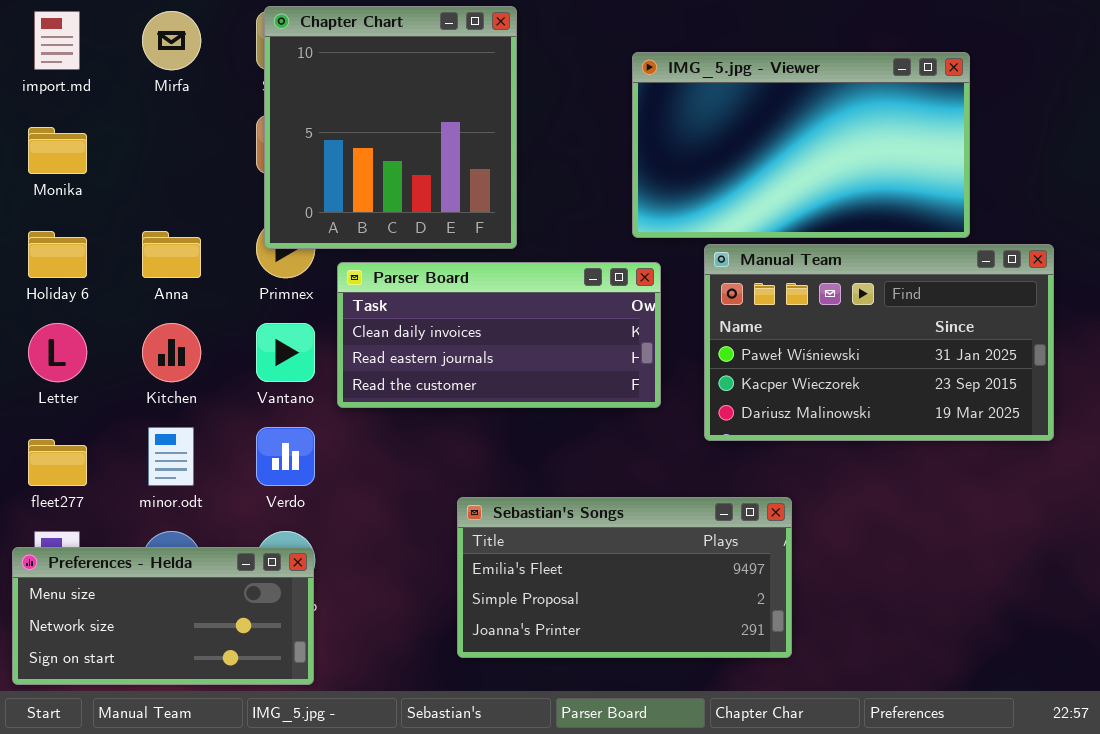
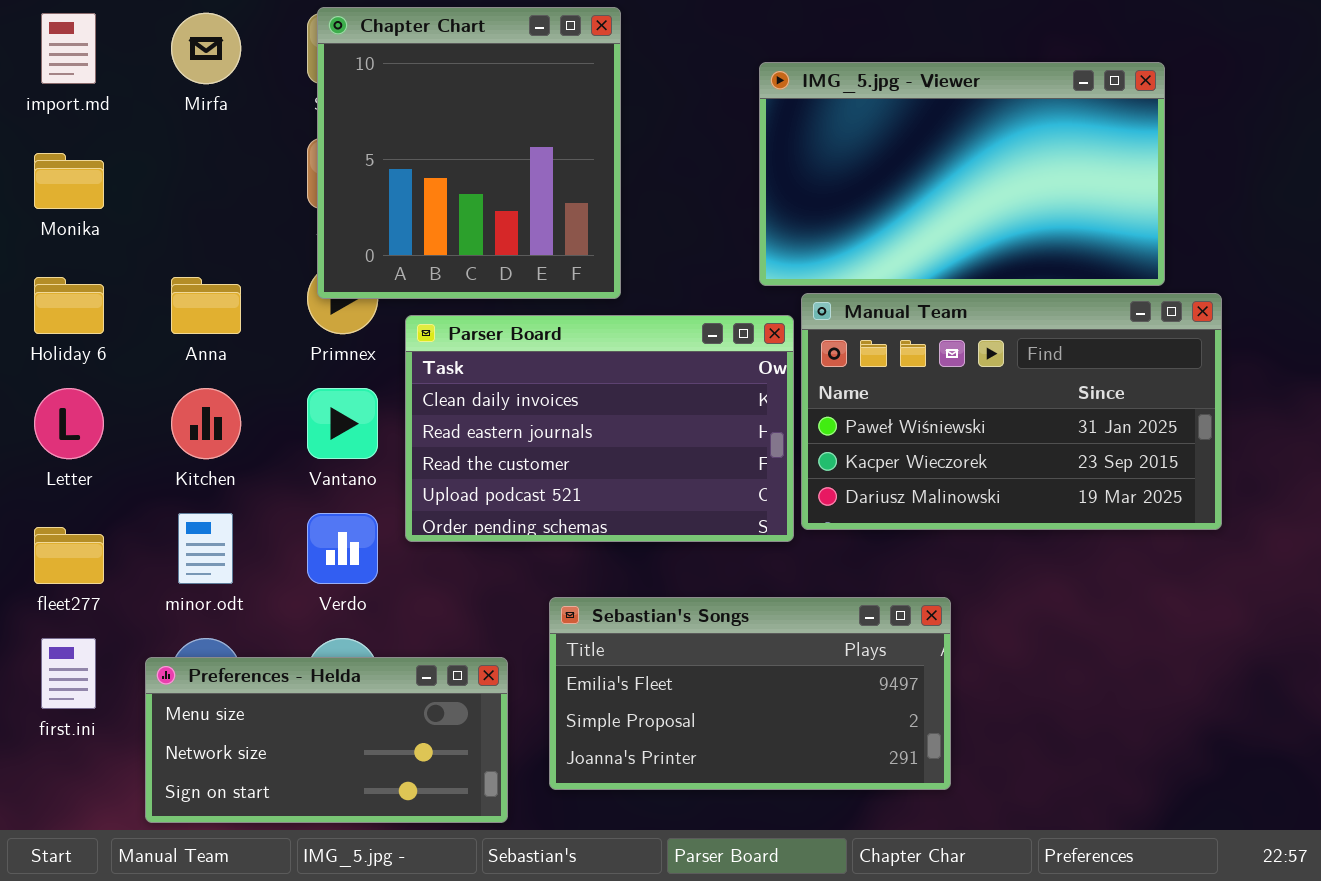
Manual Team: [704,244,1054,441] -> [801,293,1222,530], moved
Parser Board: [337,262,661,408] -> [405,315,794,542], resized
Preferences - Helda: [12,547,314,685] -> [145,657,508,823], moved

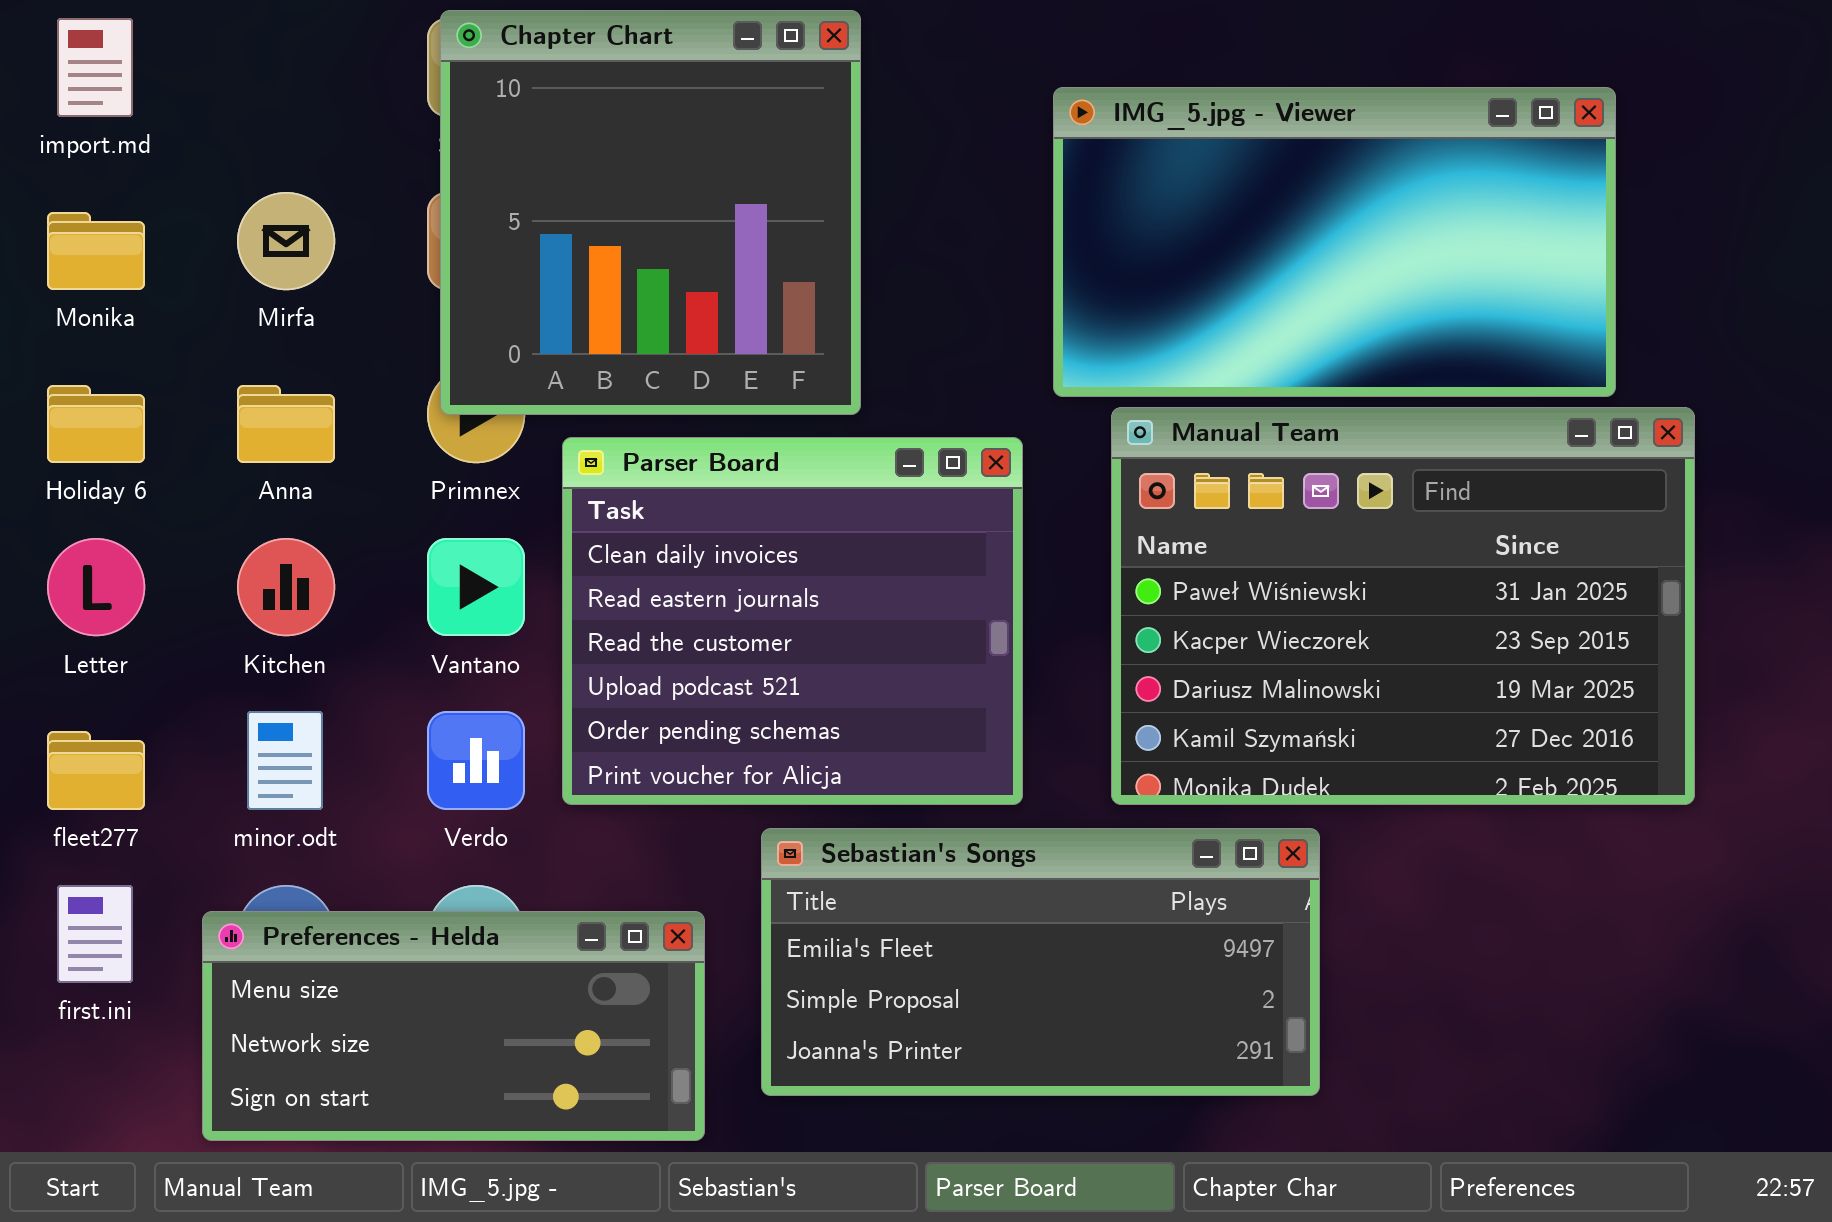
Mirfa: [171,13,241,84] -> [237,192,335,290], moved
Manual Team: [801,293,1222,530] -> [1111,407,1695,805], resized
Parser Board: [405,315,794,542] -> [562,437,1023,805], resized

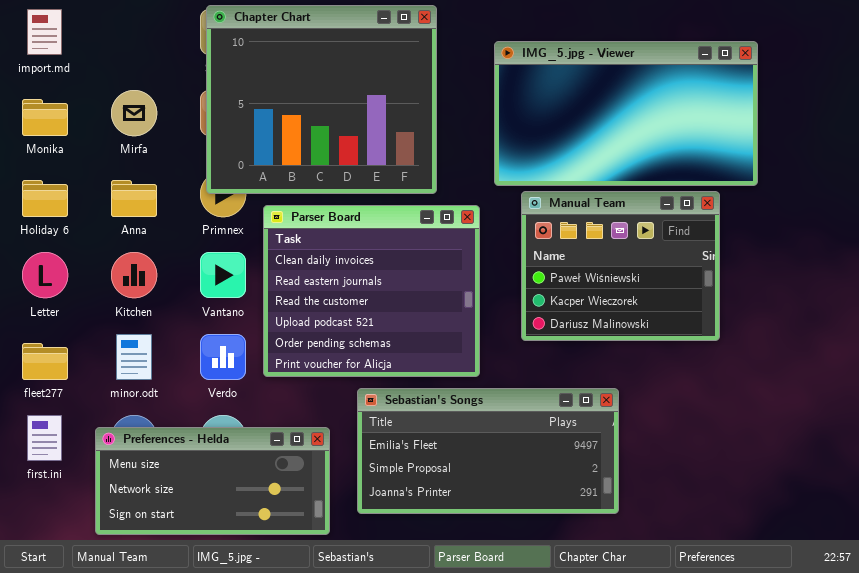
Chapter Chart: [440,10,861,415] -> [206,5,437,194], resized
Manual Team: [1111,407,1695,805] -> [521,191,720,341], resized

